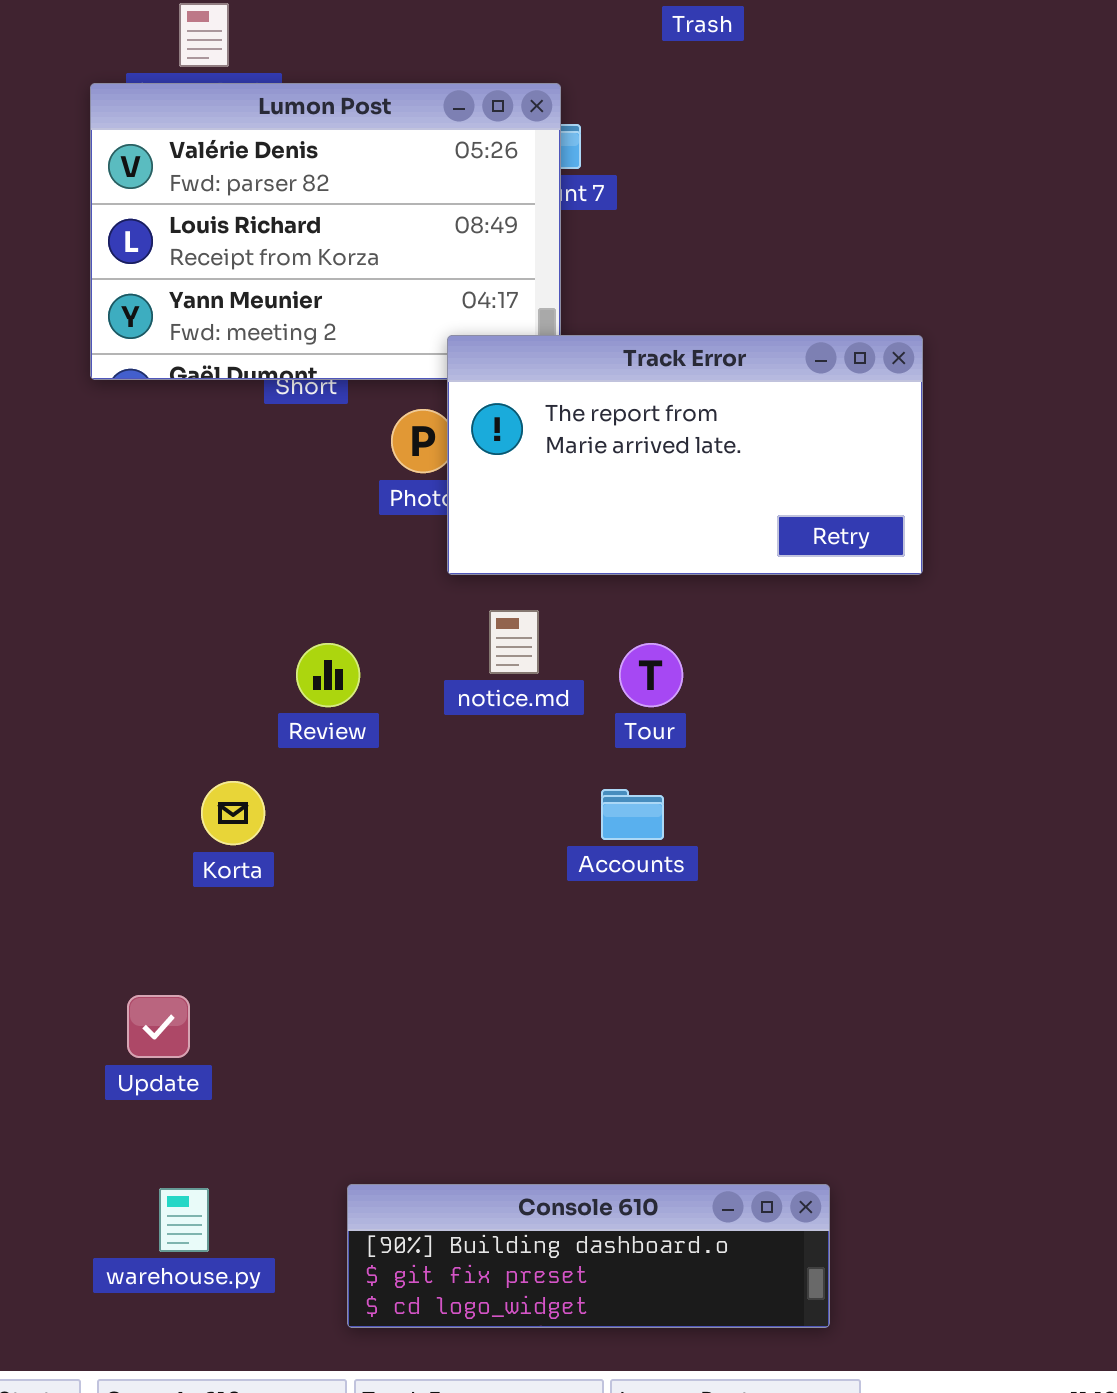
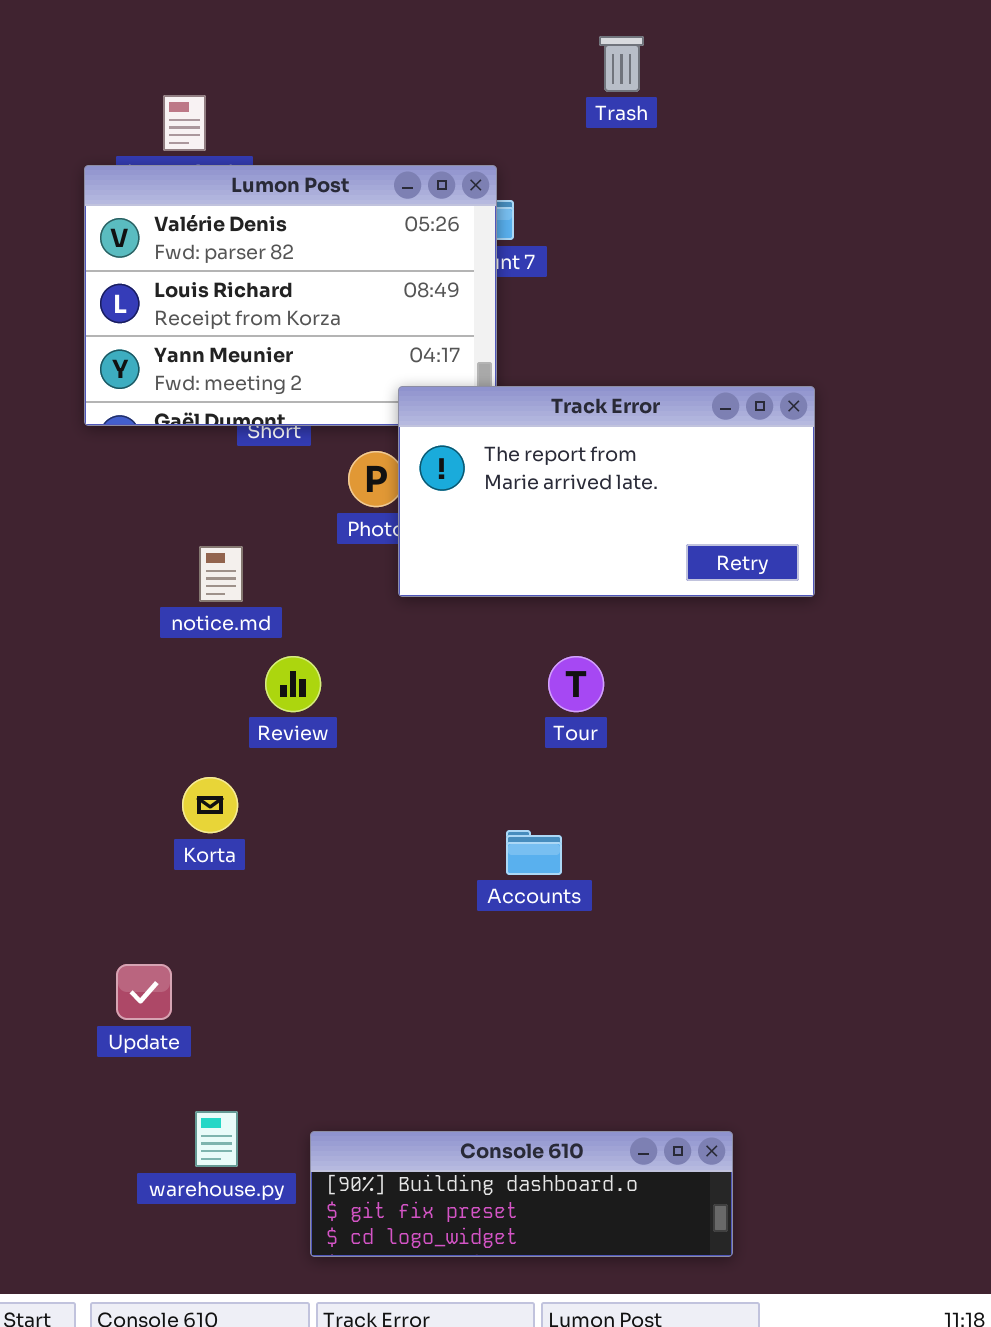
notice.md: [489,610,539,674] -> [199,546,243,602], moved
Accounts: [601,789,664,840] -> [506,830,562,875], moved
warehouse.py: [159,1188,209,1252] -> [195,1111,238,1167], moved

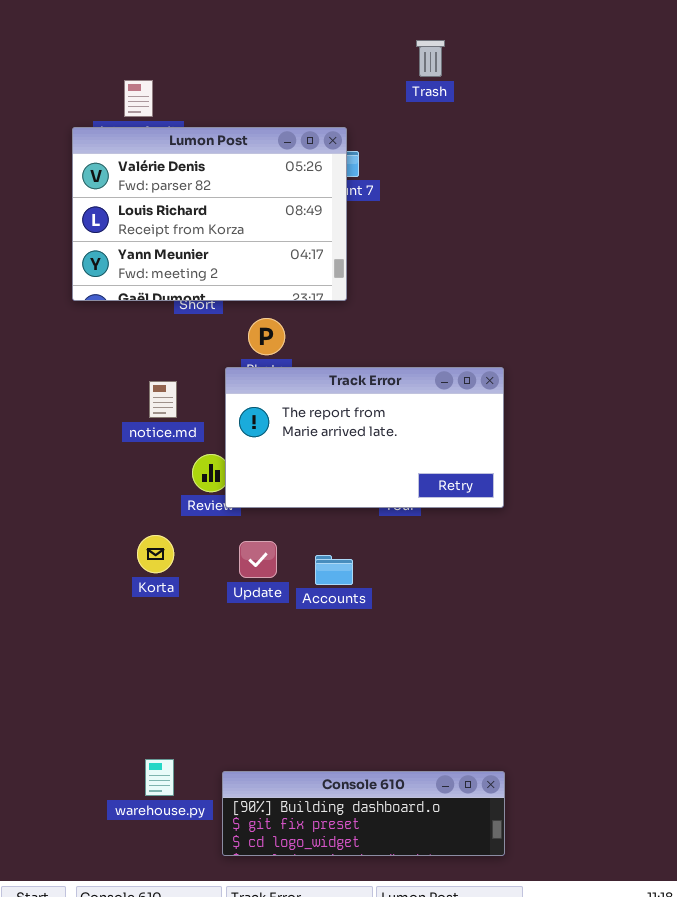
Track Error: [398,386,815,597] -> [225,367,504,508], moved
Accounts: [506,830,562,875] -> [315,555,353,585], moved
Update: [116,964,172,1020] -> [239,541,277,578], moved

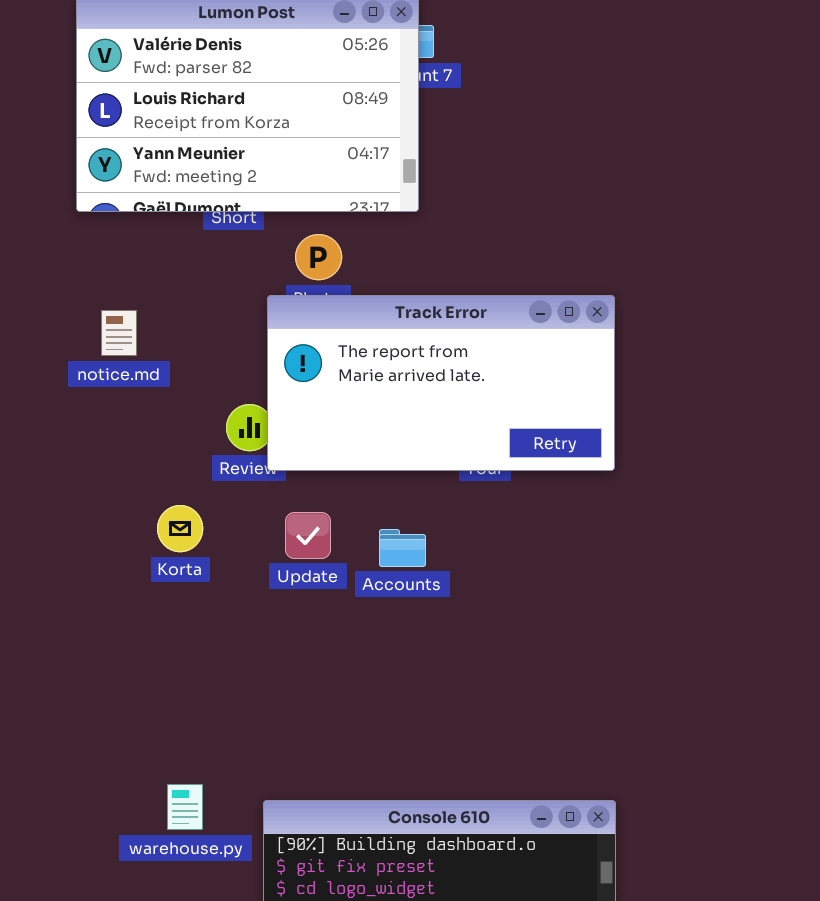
notice.md: [149,381,177,418] -> [101,310,137,356], moved

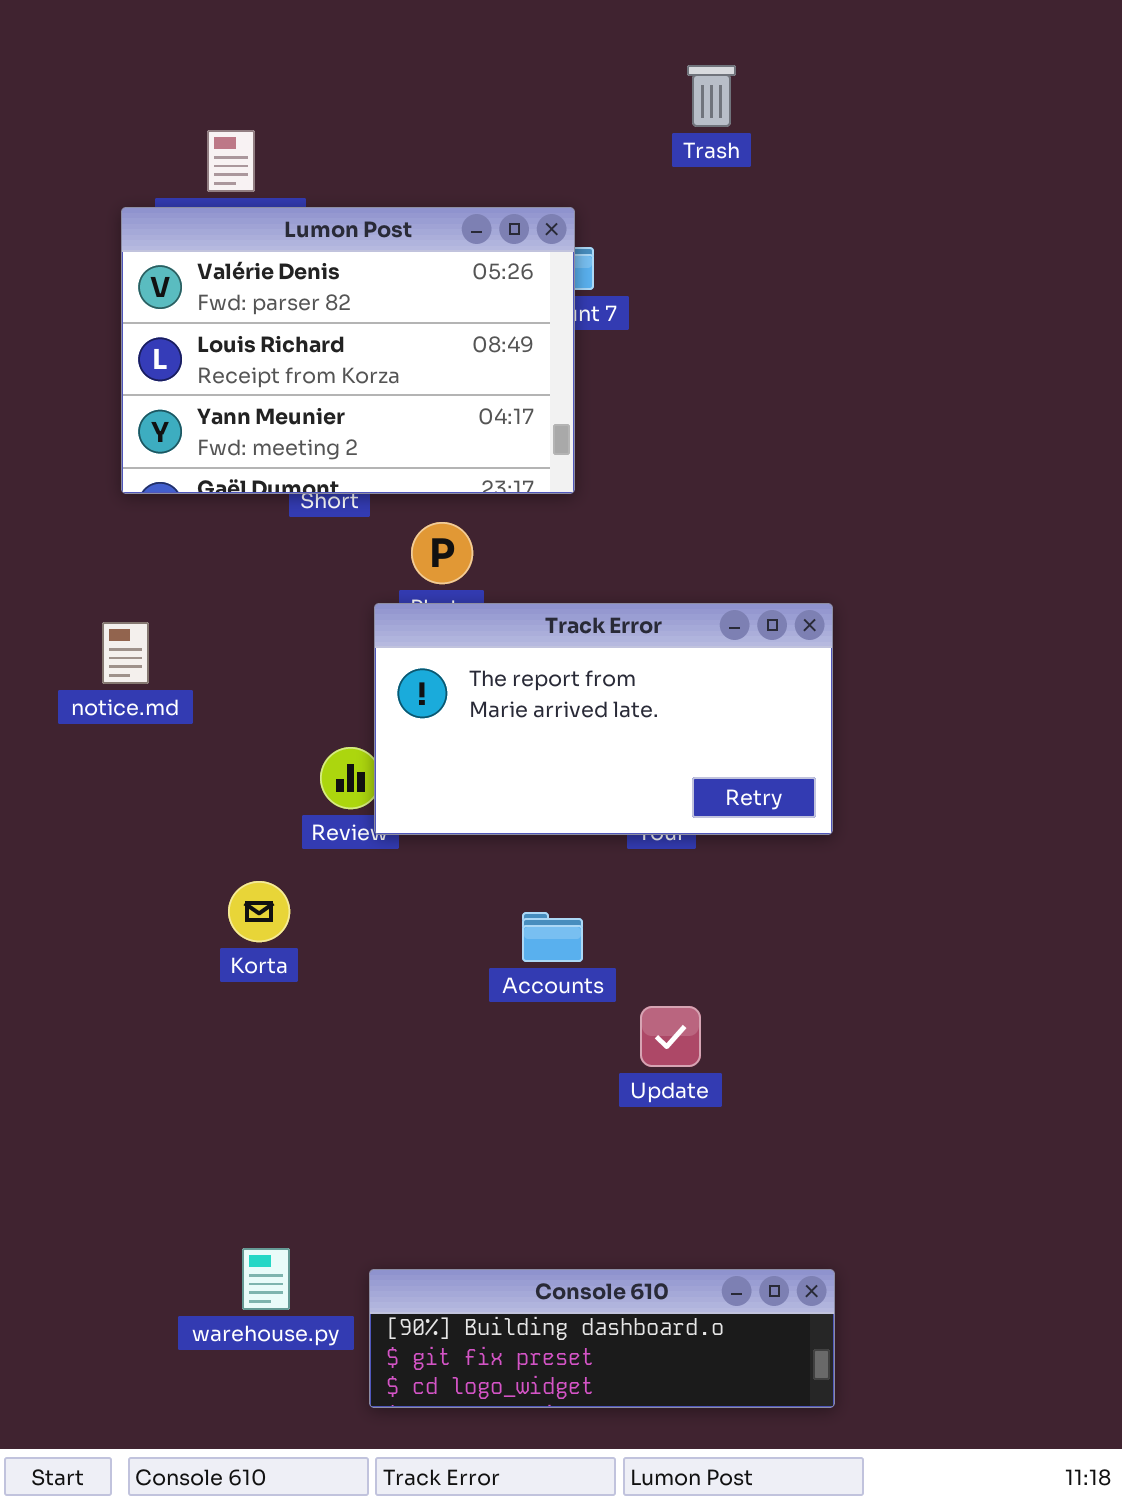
notice.md: [101,310,137,356] -> [102,622,149,684], moved
Update: [285,512,331,559] -> [640,1006,701,1067], moved

